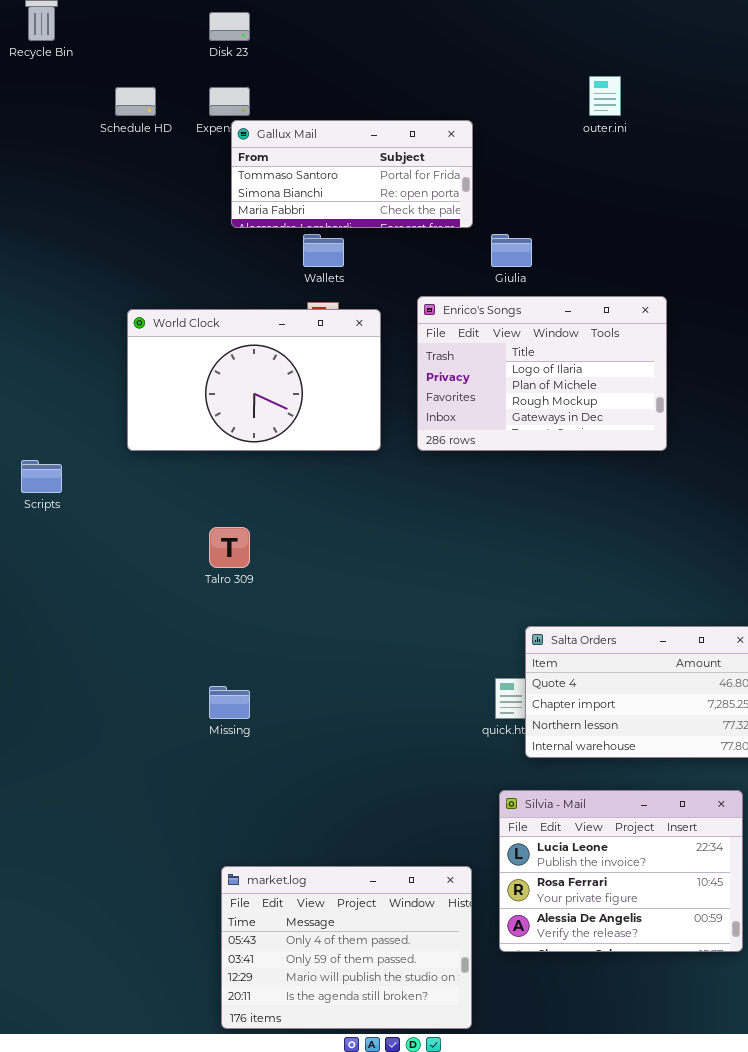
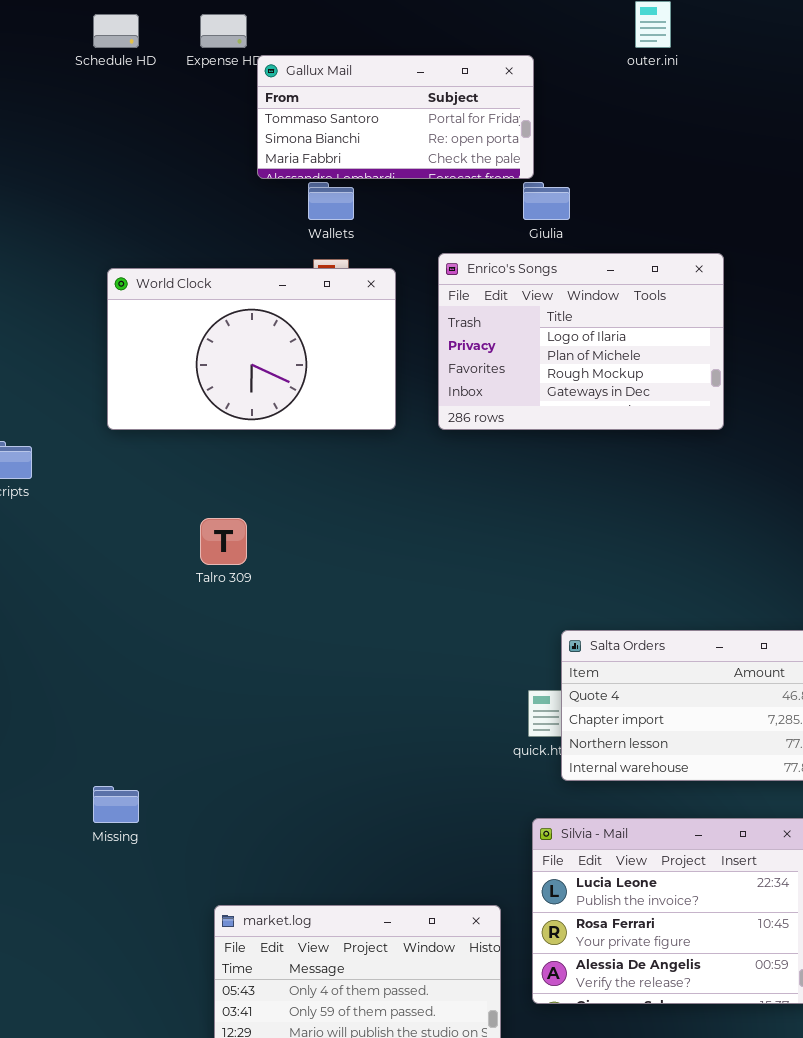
Gallux Mail: [231,120,473,228] -> [257,55,534,179], moved
Missing: [209,686,250,719] -> [93,786,139,823], moved

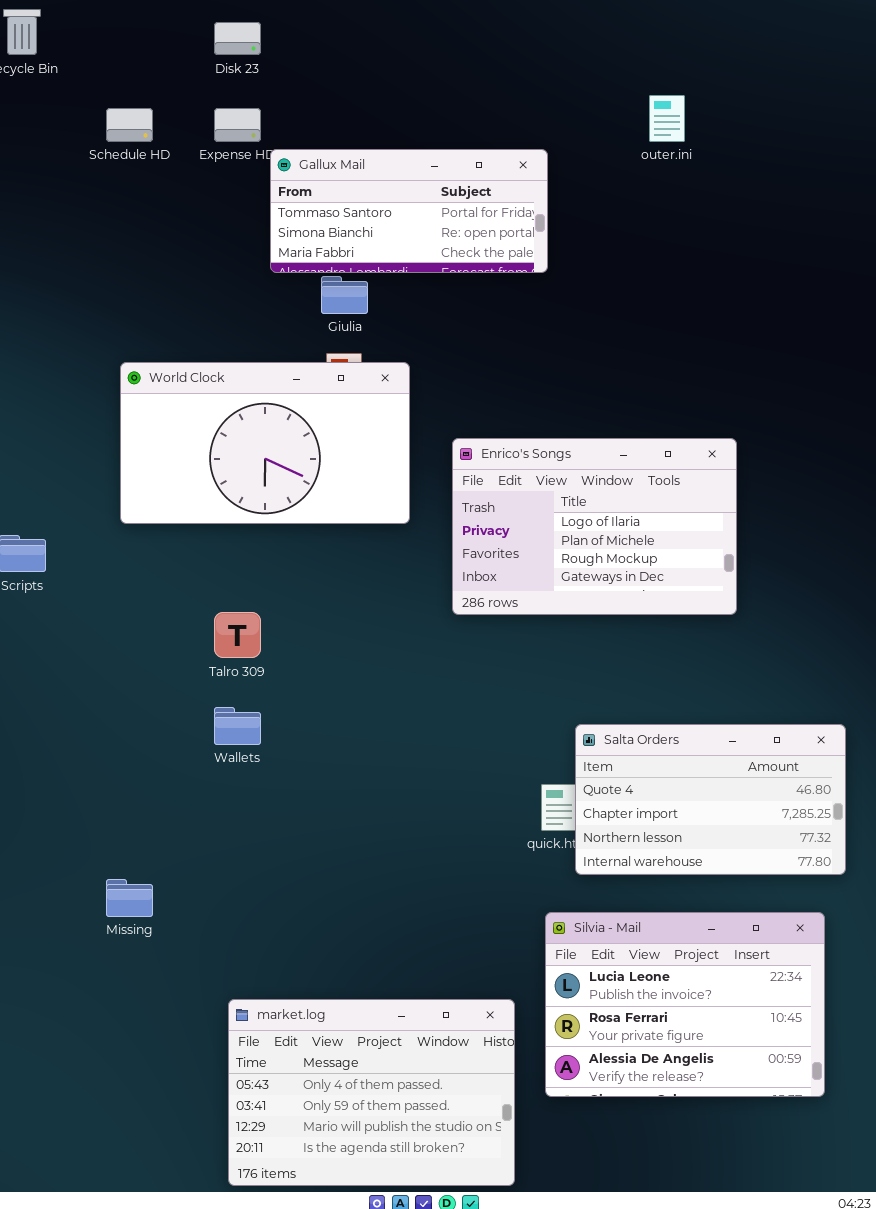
Wallets: [308,182,354,220] -> [214,707,261,745], moved
Giulia: [523,182,570,220] -> [321,276,368,314], moved
Enrico's Songs: [438,253,724,430] -> [452,438,737,615], moved

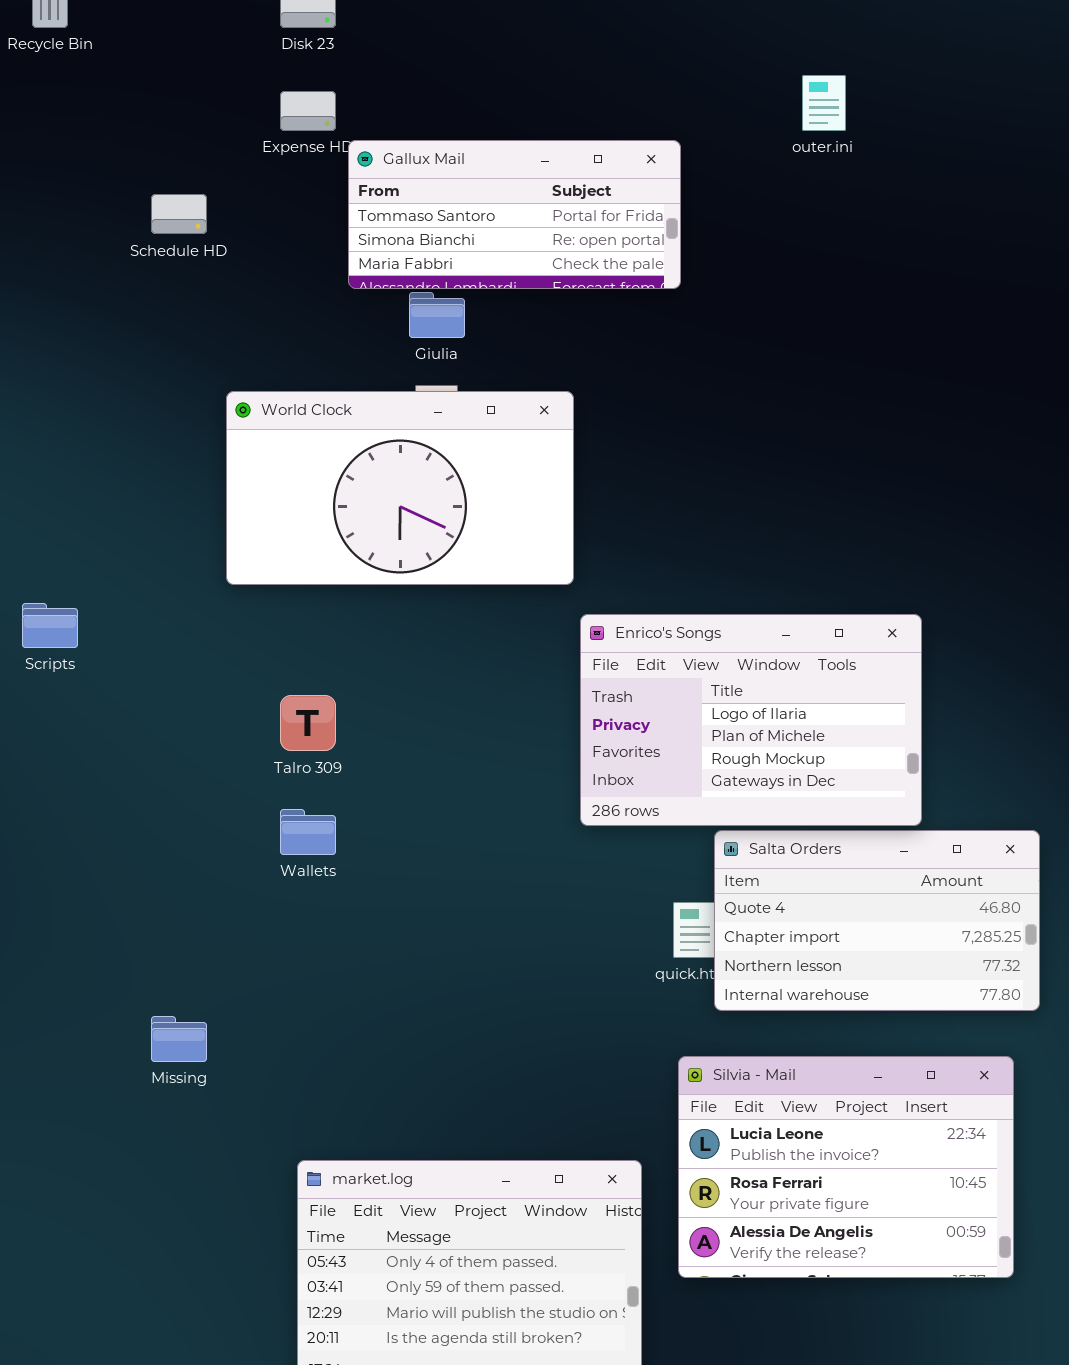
Schedule HD: [106,108,153,142] -> [151,194,207,234], moved
World Clock: [120,362,410,524] -> [226,391,574,585], moved
Enrico's Songs: [452,438,737,615] -> [580,614,922,826], moved

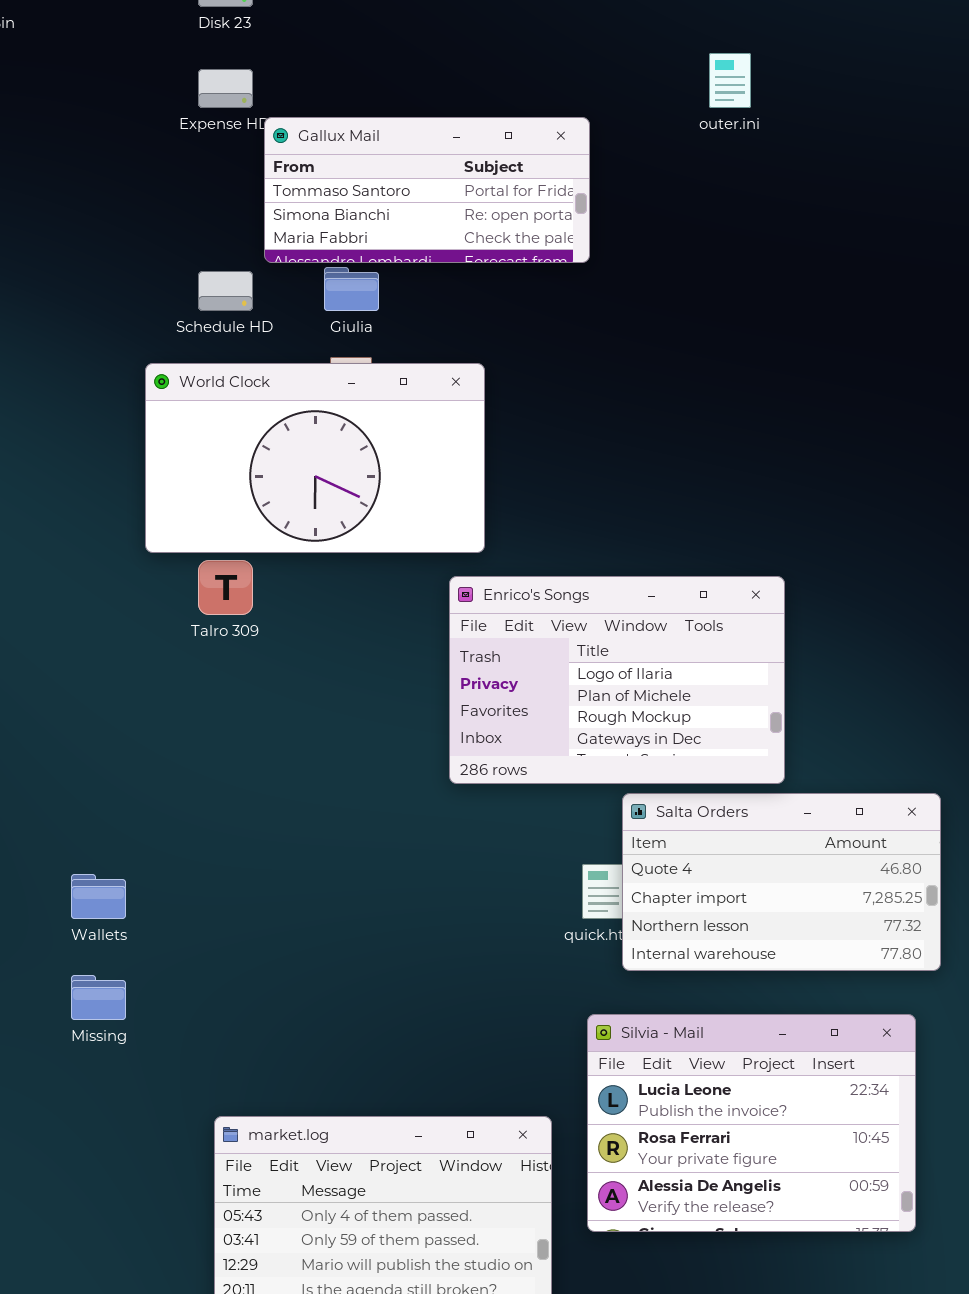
Schedule HD: [151,194,207,234] -> [198,271,253,311], moved
Enrico's Songs: [580,614,922,826] -> [449,576,785,784], moved
Talro 309: [280,695,336,751] -> [198,560,253,615], moved
Wallets: [280,809,336,855] -> [71,874,126,919], moved

